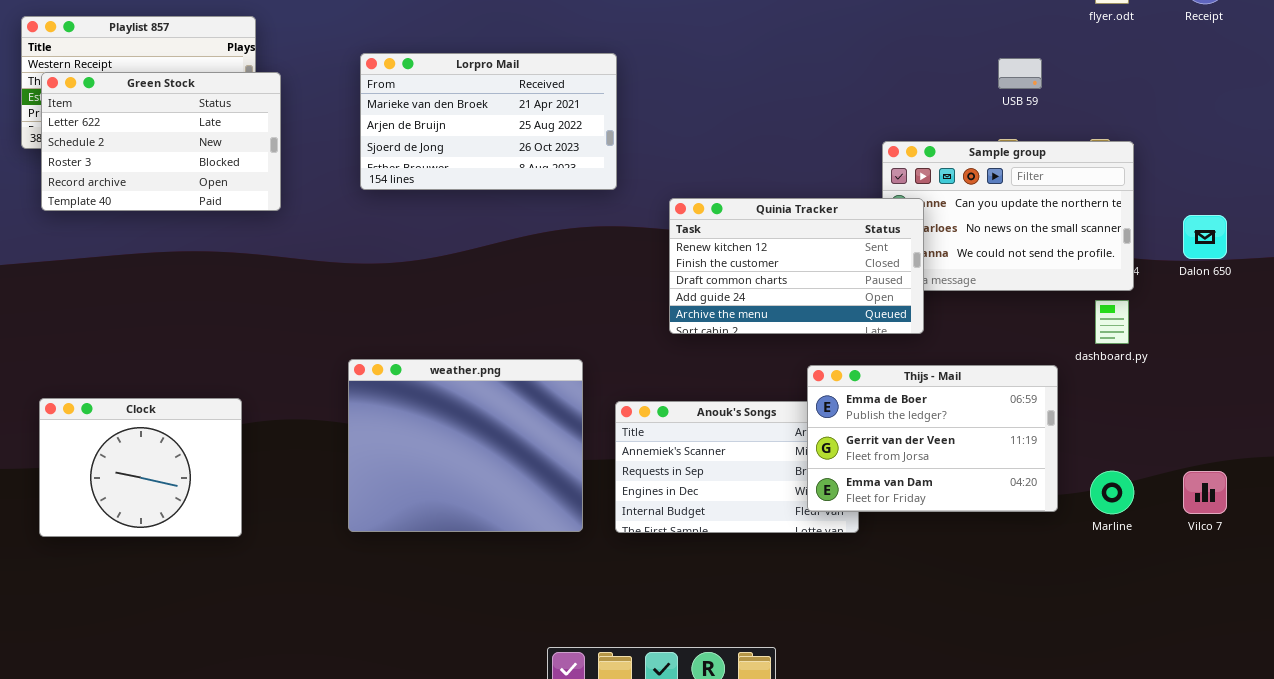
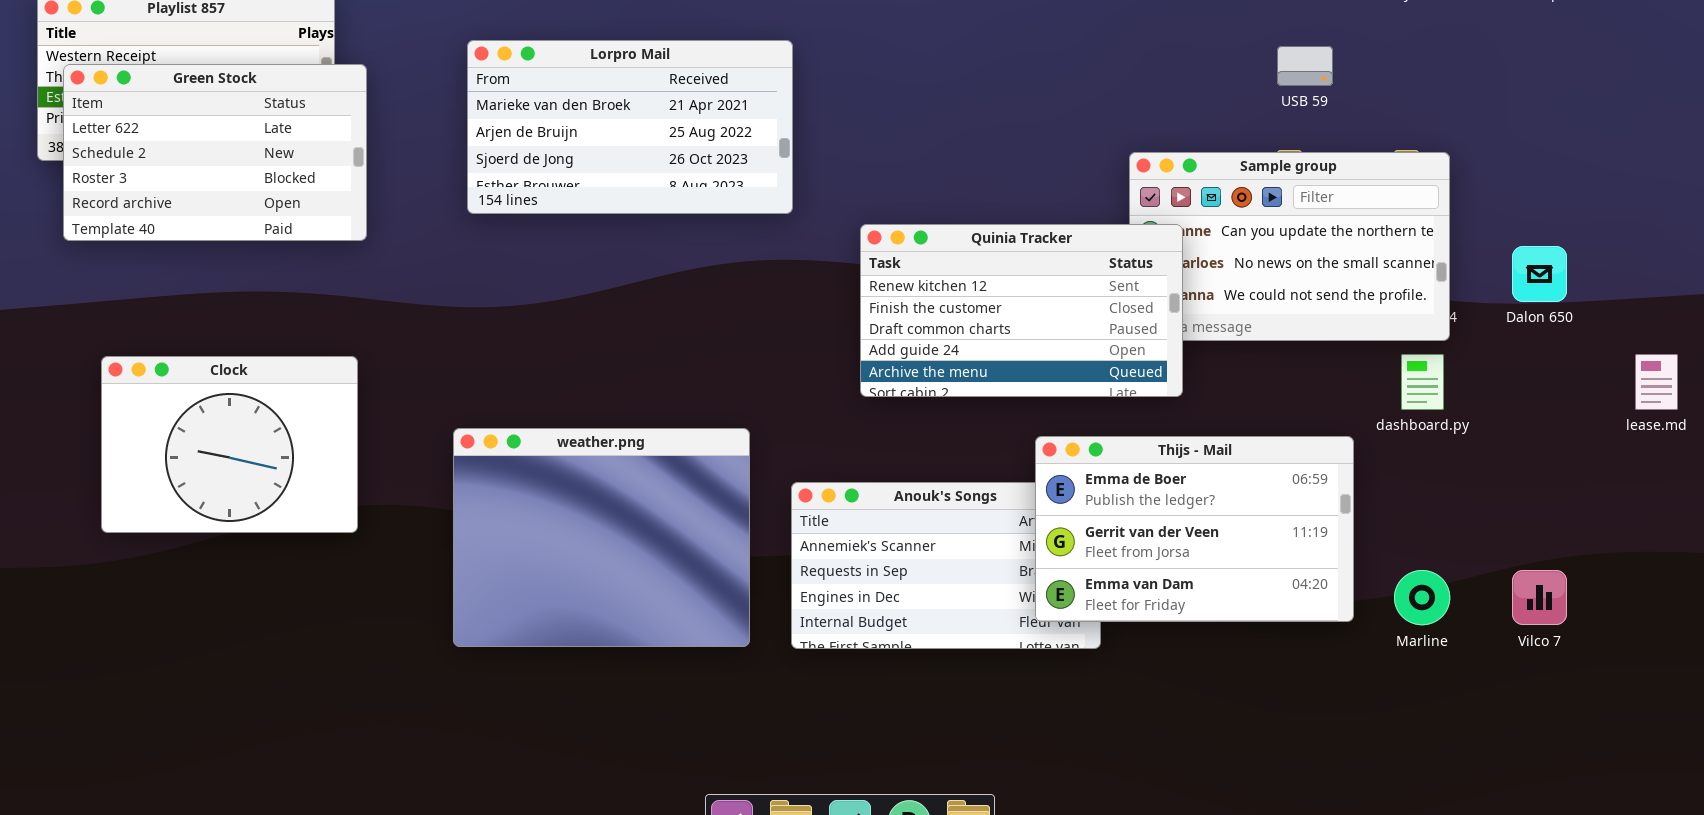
Clock: [39,398,242,537] -> [101,356,358,533], moved

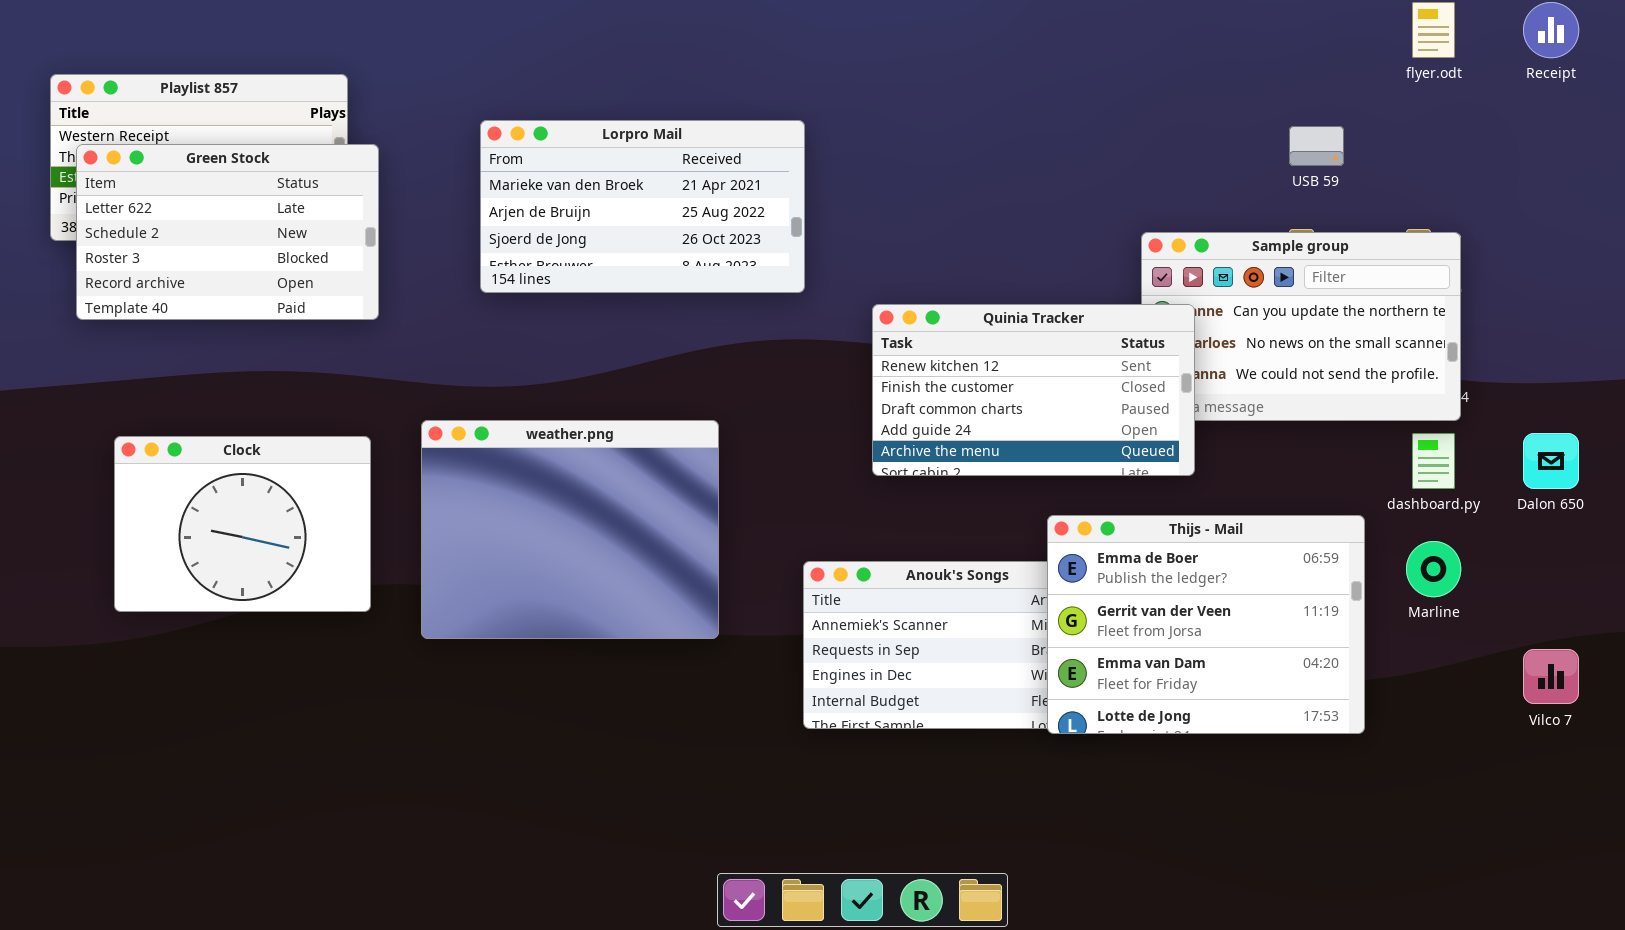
Dalon 650: [1512,246,1567,302] -> [1523,433,1579,489], moved
weather.png: [453,428,750,647] -> [421,420,719,639], moved
Thijs - Mail: [1035,436,1354,622] -> [1047,515,1365,734], resized
Marline: [1394,570,1450,625] -> [1406,541,1461,597], moved

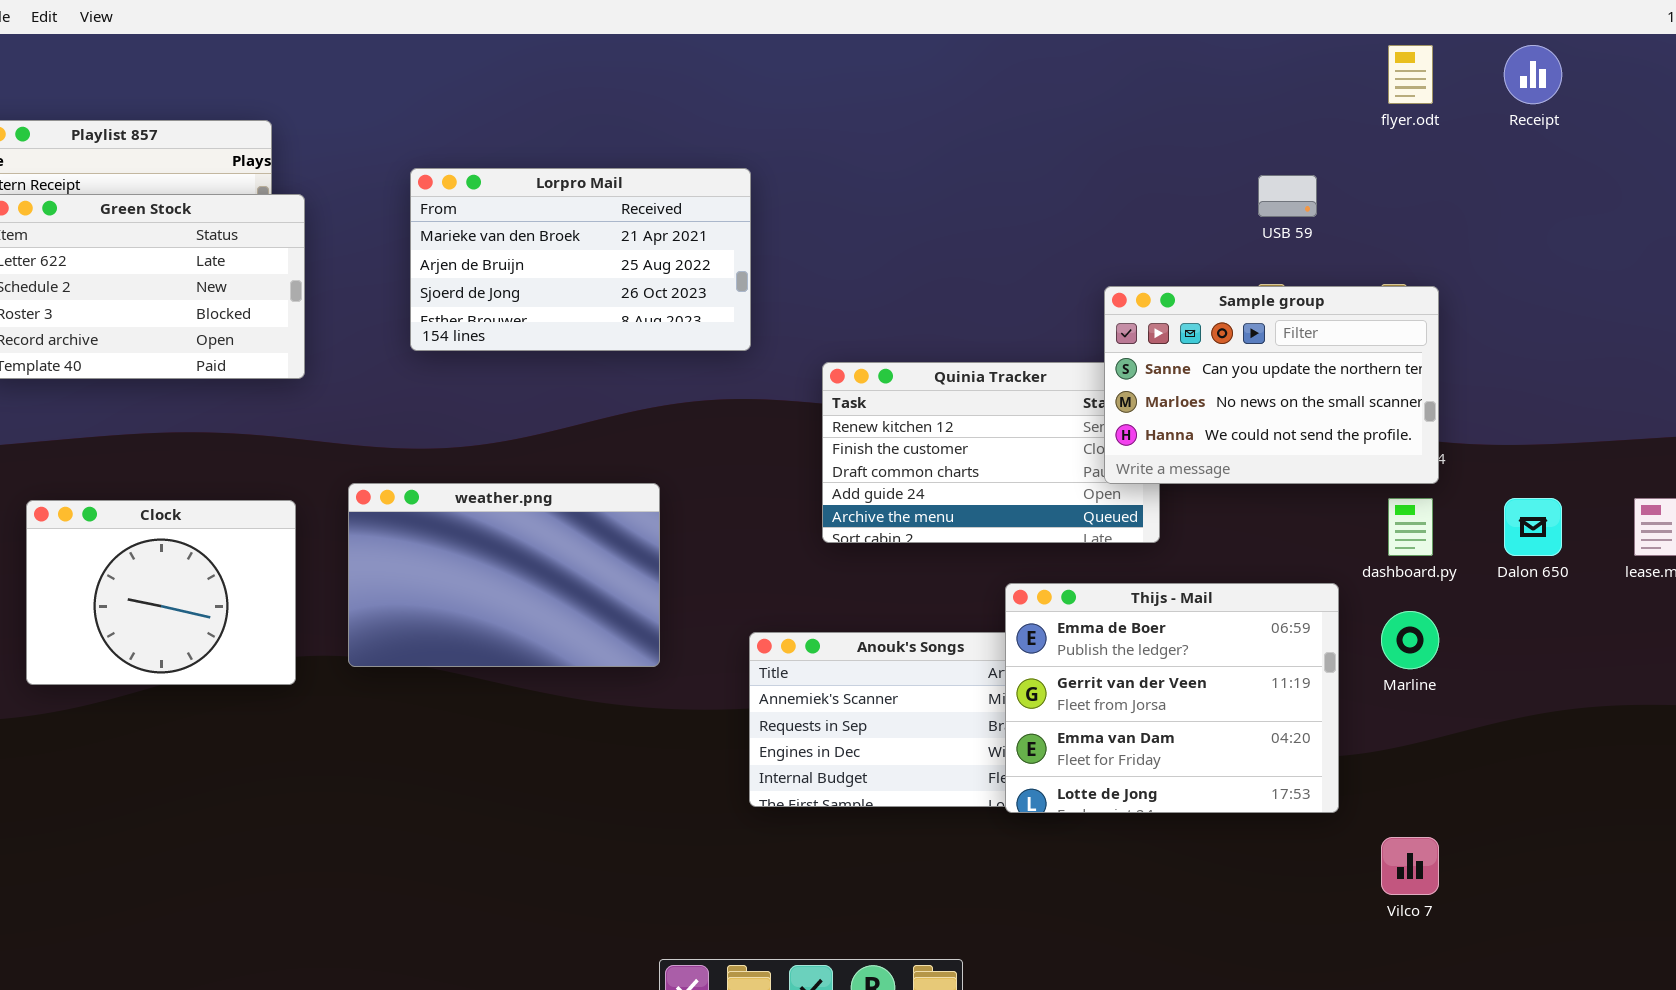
Sample group: [1141,232,1461,421] -> [1104,286,1439,484], raised
weather.png: [421,420,719,639] -> [348,483,660,667], resized
Vilco 7: [1523,649,1579,704] -> [1381,837,1439,895], moved

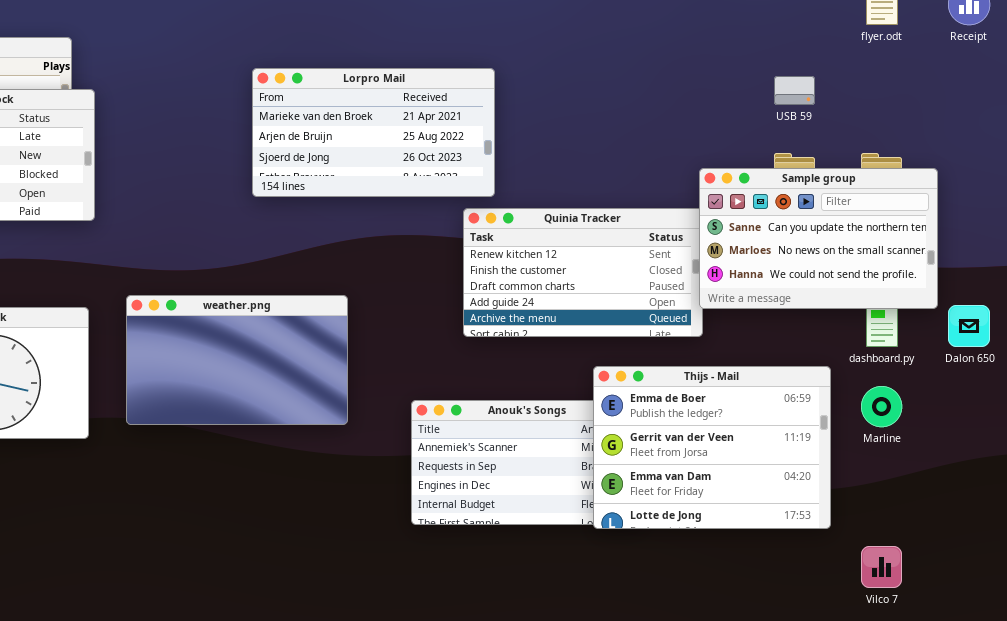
Lorpro Mail: [410,168,751,351] -> [252,68,495,197], moved
Sample group: [1104,286,1439,484] -> [699,168,938,309], moved

